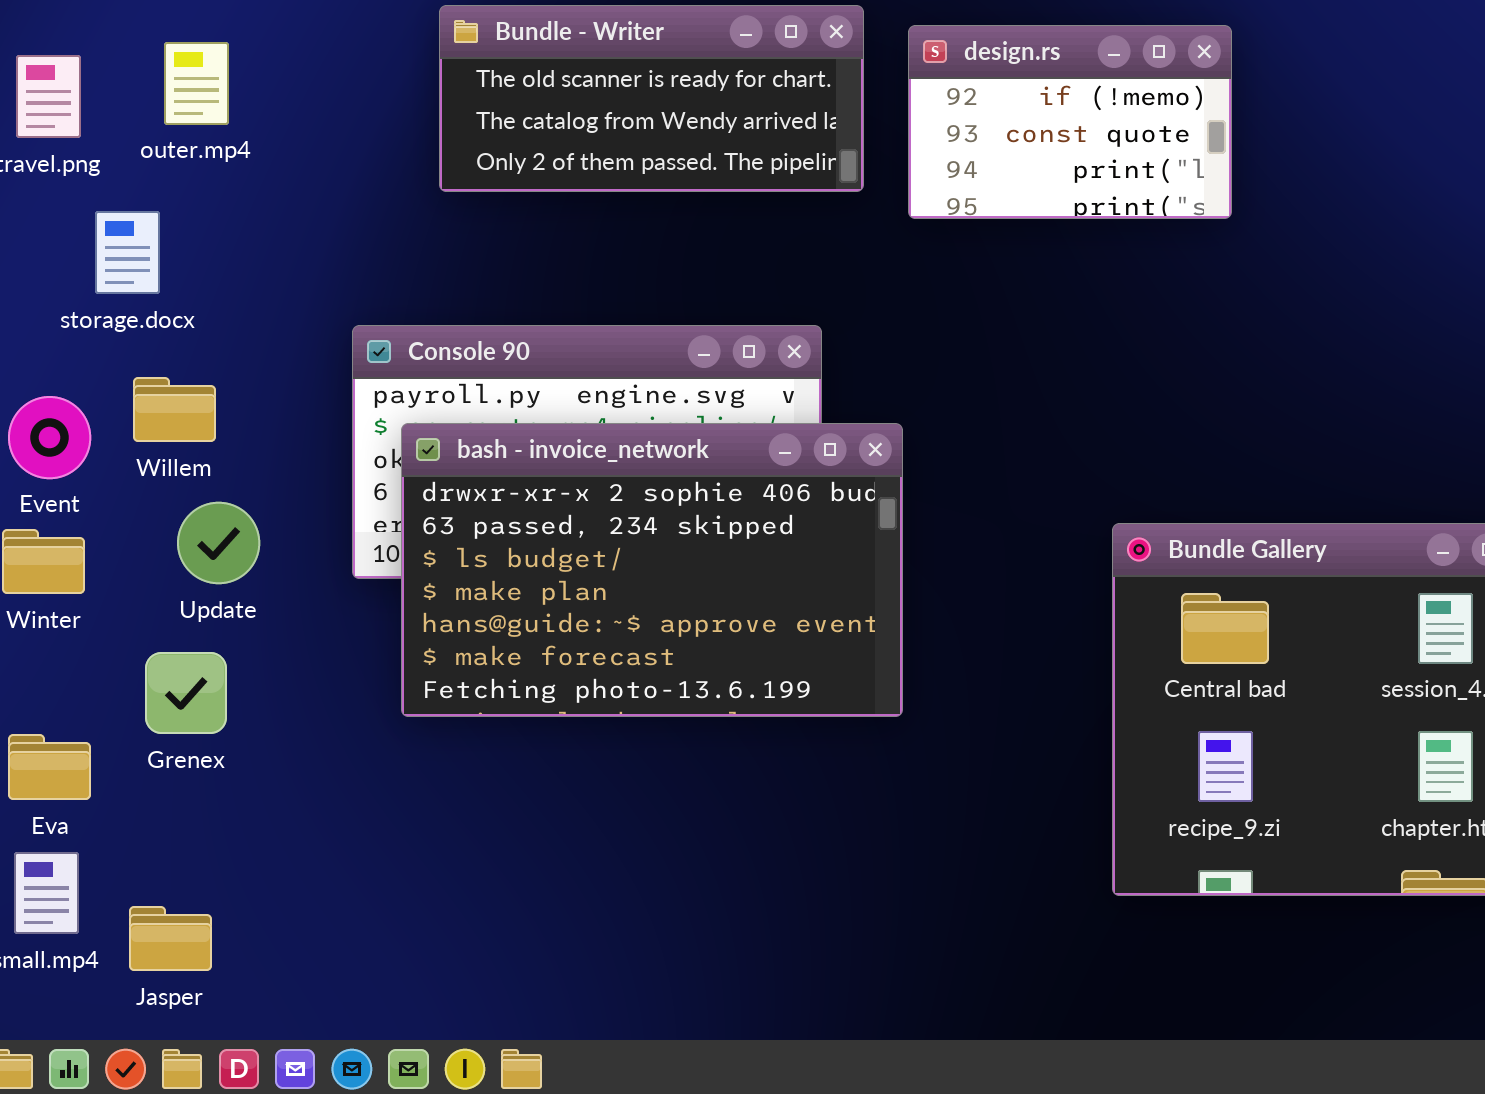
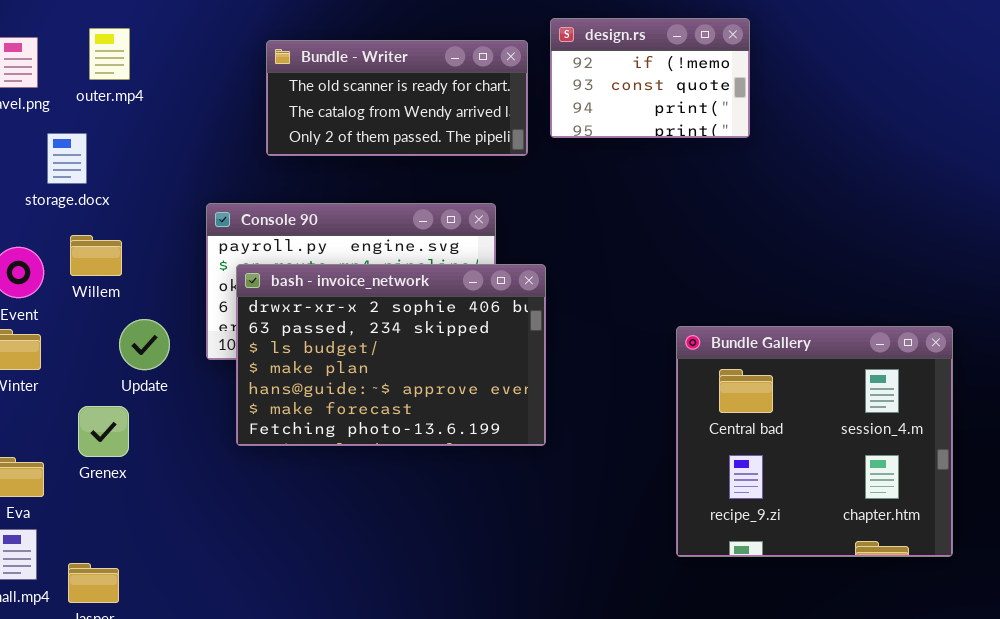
Bundle - Writer: [439,5,864,192] -> [266,40,528,156], moved
Update: [177,502,260,584] -> [119,319,170,370], moved

